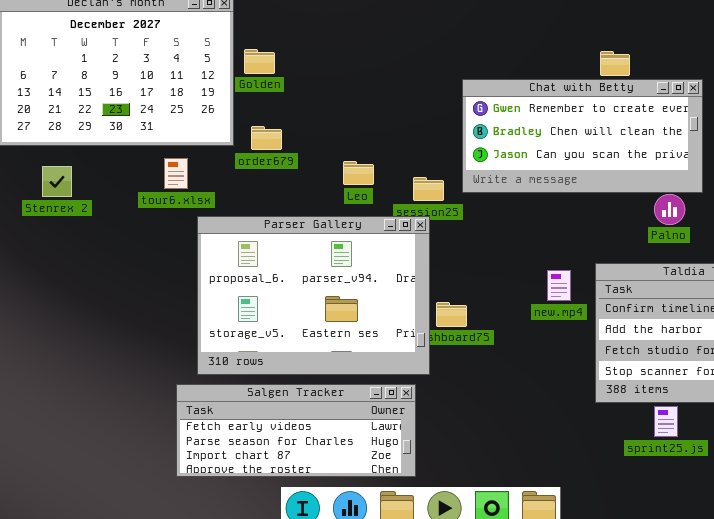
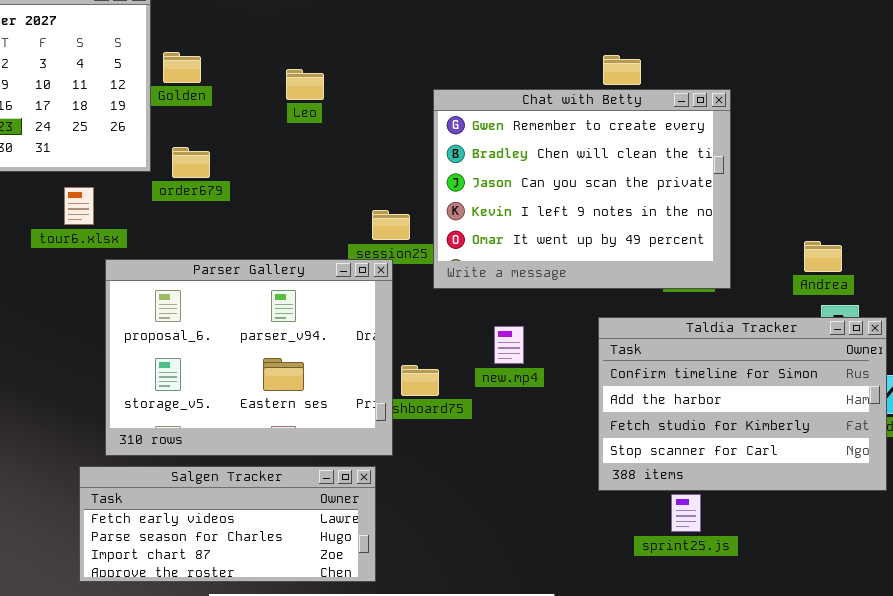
Chat with Betty: [462,79,703,193] -> [433,89,731,289], resized
Leo: [343,161,374,185] -> [286,69,324,100], moved
new.mp4: [547,270,571,301] -> [494,326,524,364], moved

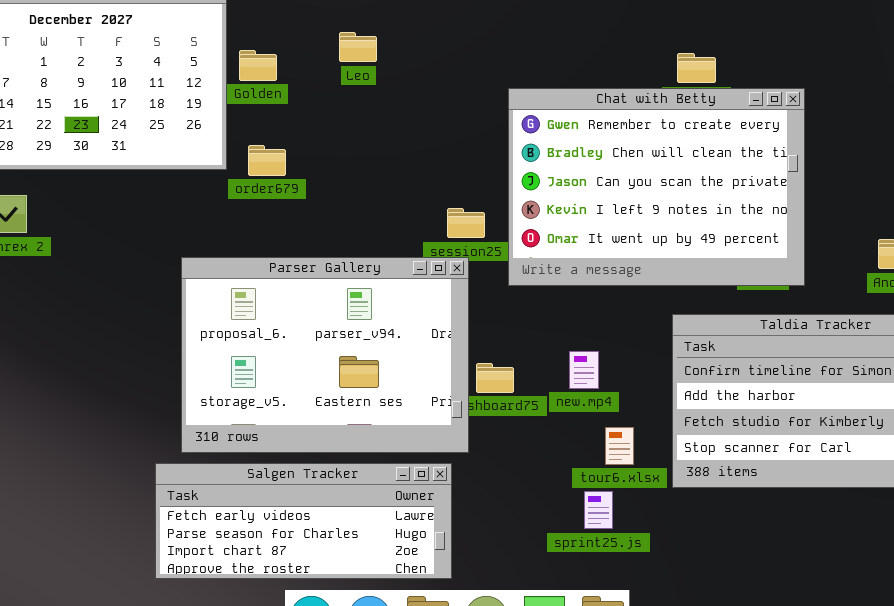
Leo: [286,69,324,100] -> [339,32,377,62], moved
tour6.xlsx: [64,187,94,225] -> [605,427,634,465], moved
new.mp4: [494,326,524,364] -> [569,351,599,389], moved
sprint25.js: [671,494,701,532] -> [584,491,613,529], moved

